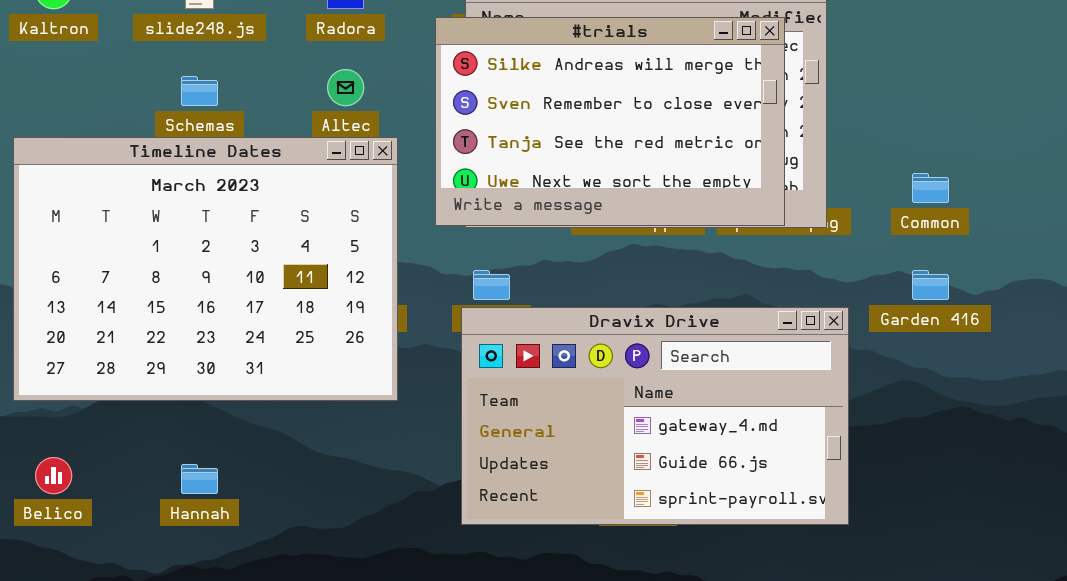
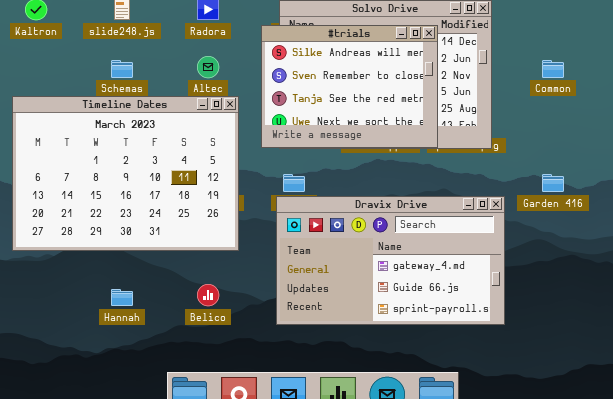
#trials: [435,17,785,226] -> [261,25,438,148], resized
Common: [912,173,949,203] -> [542,60,564,78], moved
Belico: [35,457,72,494] -> [197,284,219,306], moved

